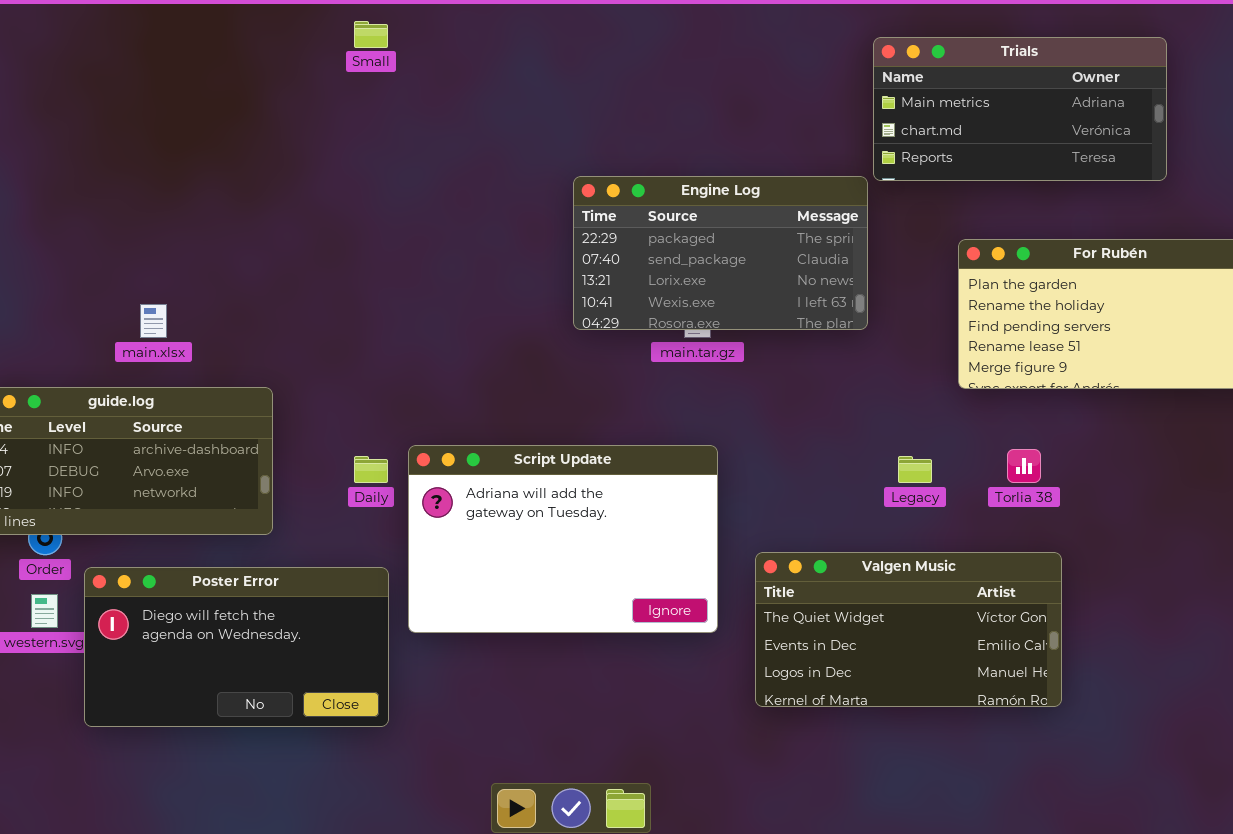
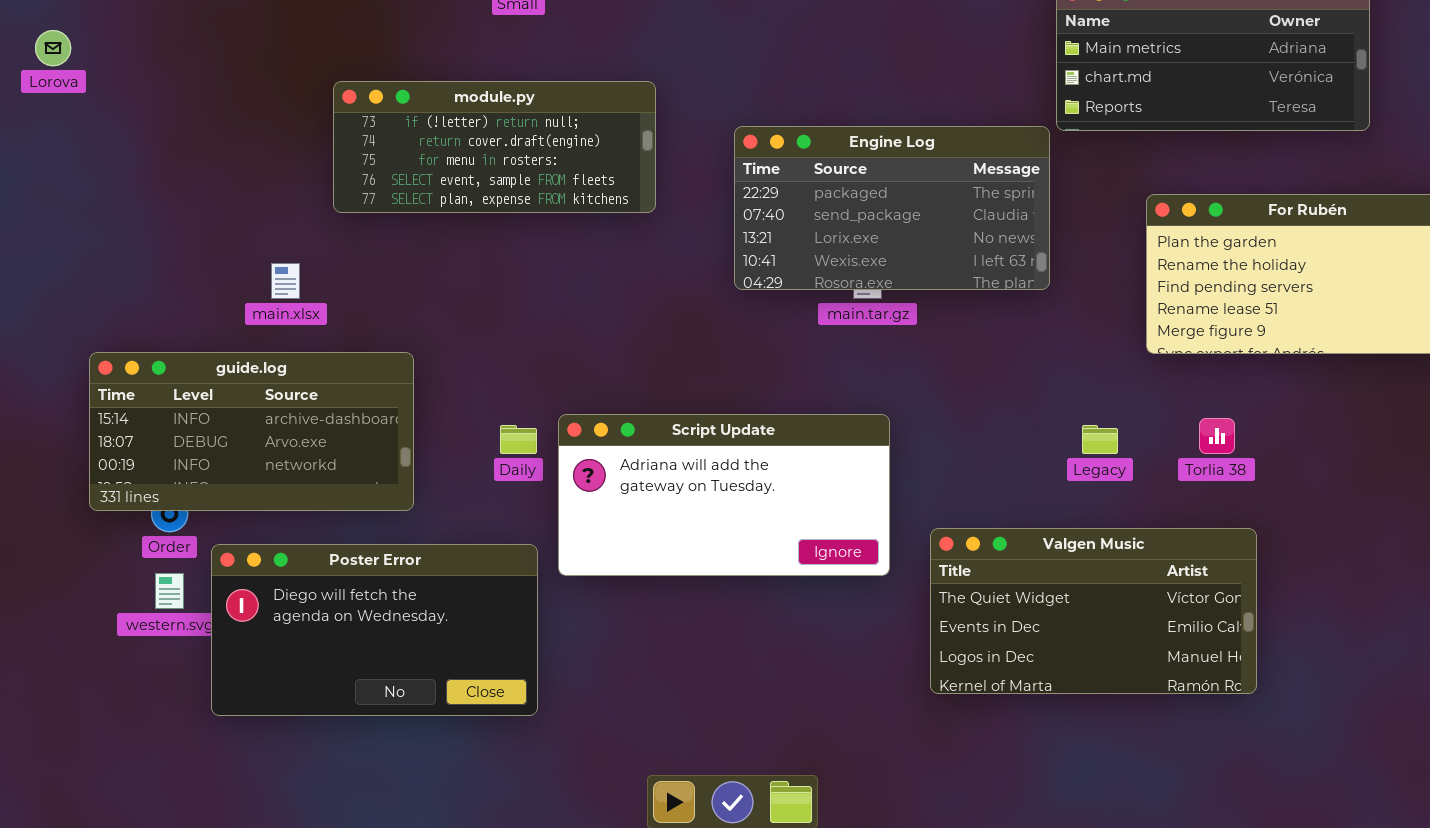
module.py: none -> [333,81,656,213], opened
Script Update: [408,445,718,633] -> [558,414,890,576], resized

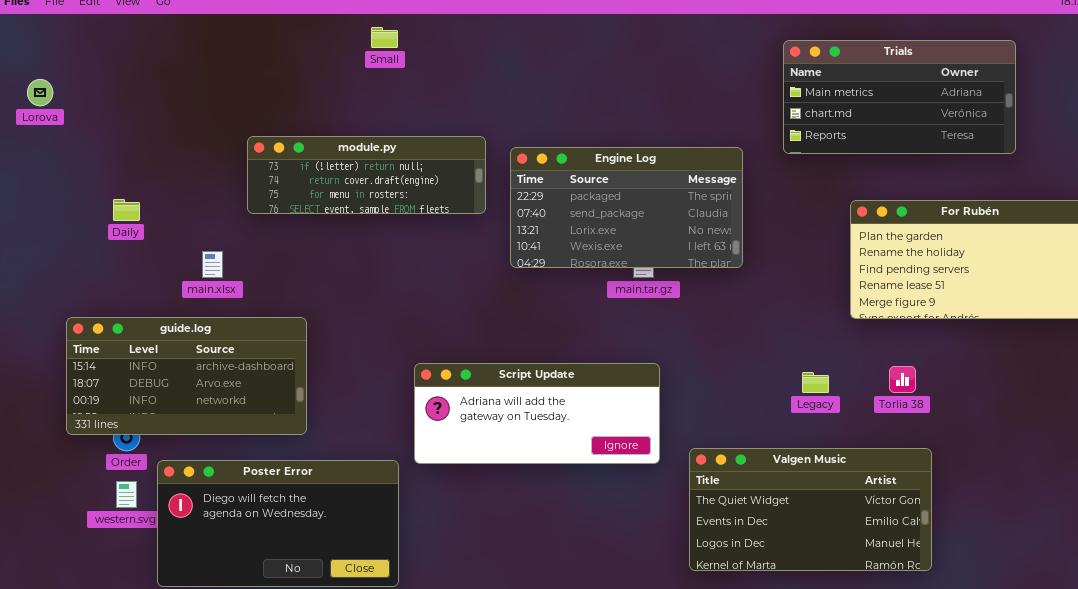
module.py: [333,81,656,213] -> [247,136,486,214], resized
Engine Log: [734,126,1050,290] -> [510,147,743,268], moved
Script Update: [558,414,890,576] -> [414,363,660,464], resized
Daily: [500,425,537,454] -> [113,199,140,221], moved

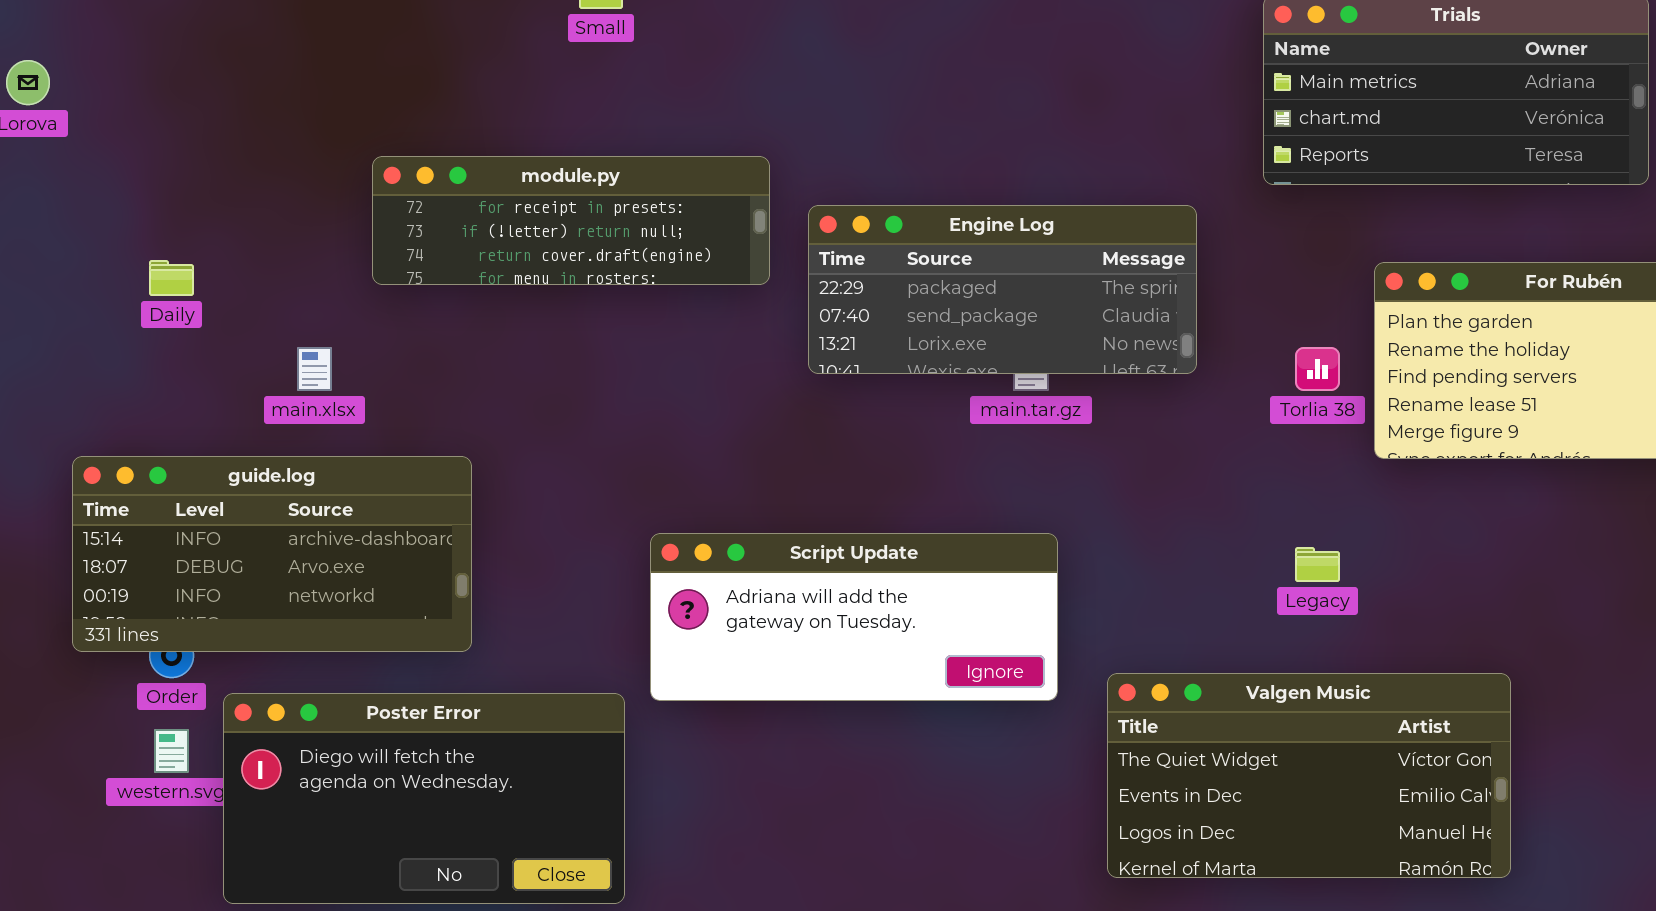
module.py: [247,136,486,214] -> [372,156,770,285], scrolled up 1 row
Engine Log: [510,147,743,268] -> [808,205,1197,374], resized
Torlia 38: [889,366,916,393] -> [1295,347,1340,391], moved

